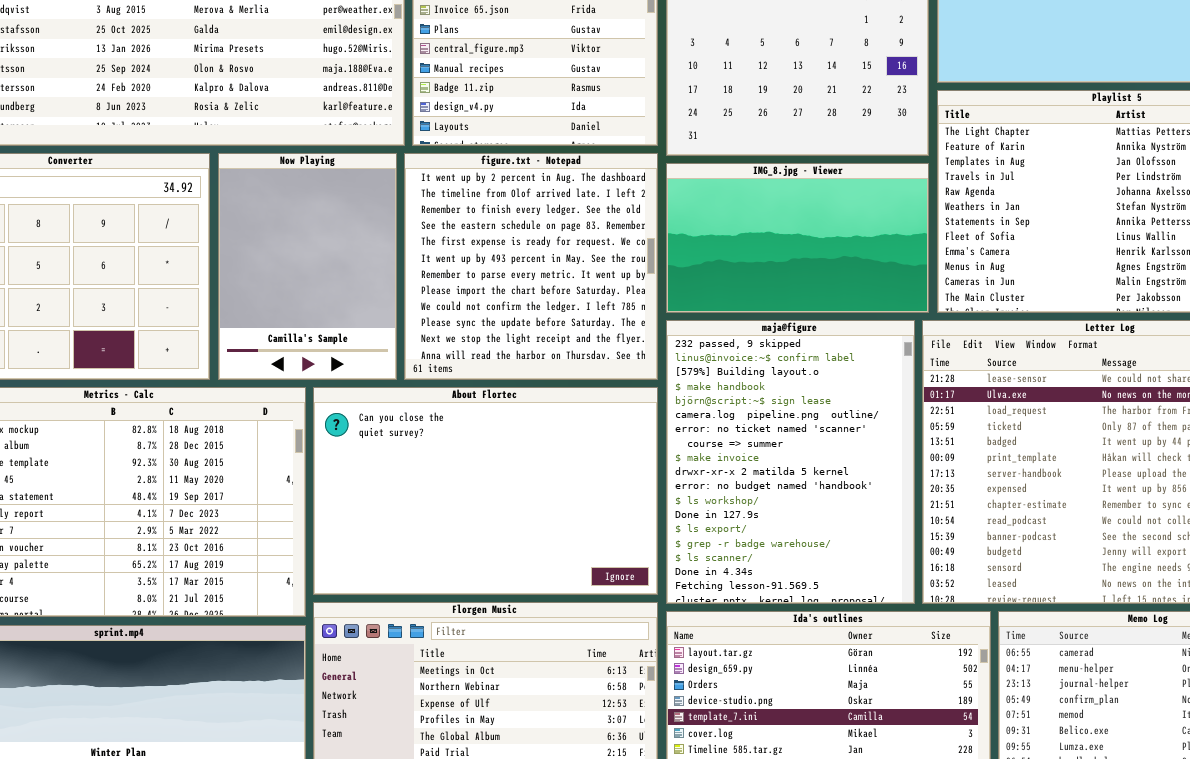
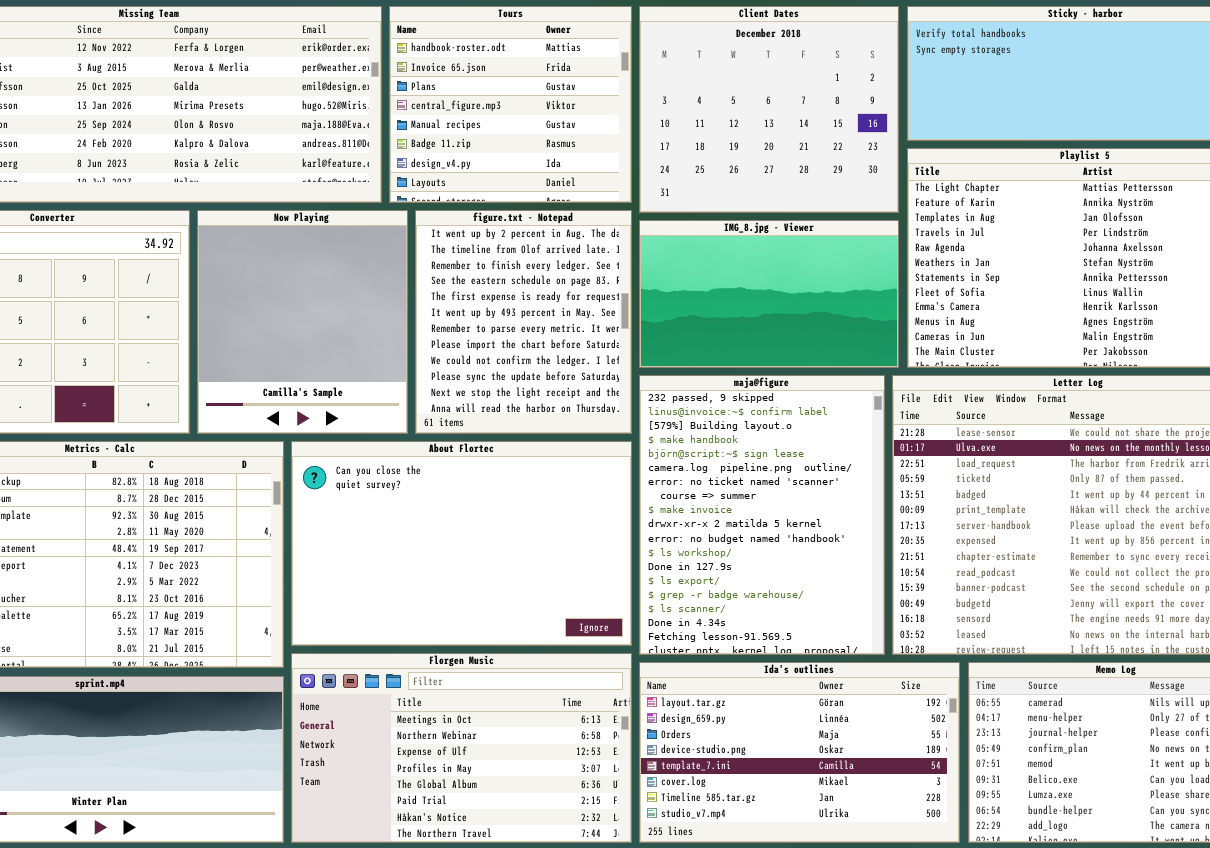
Now Playing: [218,153,397,380] -> [197,210,408,434], resized
figure.txt - Notepad: [404,153,658,380] -> [415,210,632,434], resized

